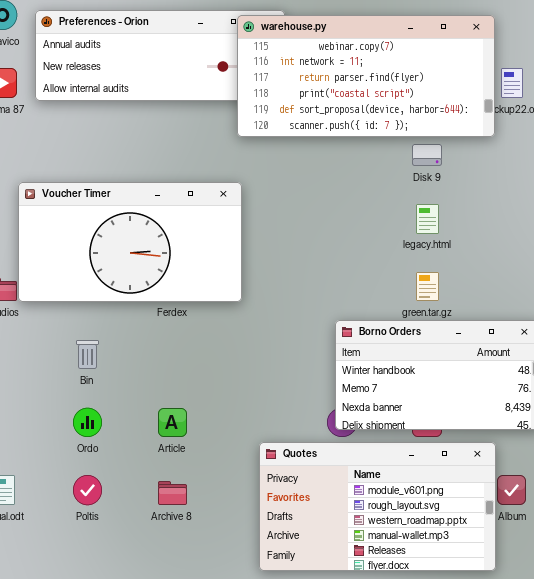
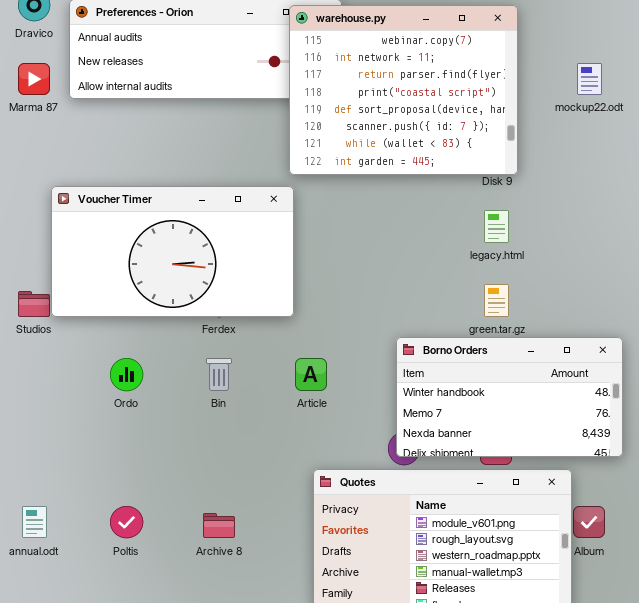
warehouse.py: [237,15,495,137] -> [289,5,518,175], resized
Bin: [76,340,99,369] -> [206,358,232,391], moved
Ordo: [73,408,102,437] -> [110,358,143,391], moved
Article: [158,408,187,437] -> [295,358,327,391], moved

